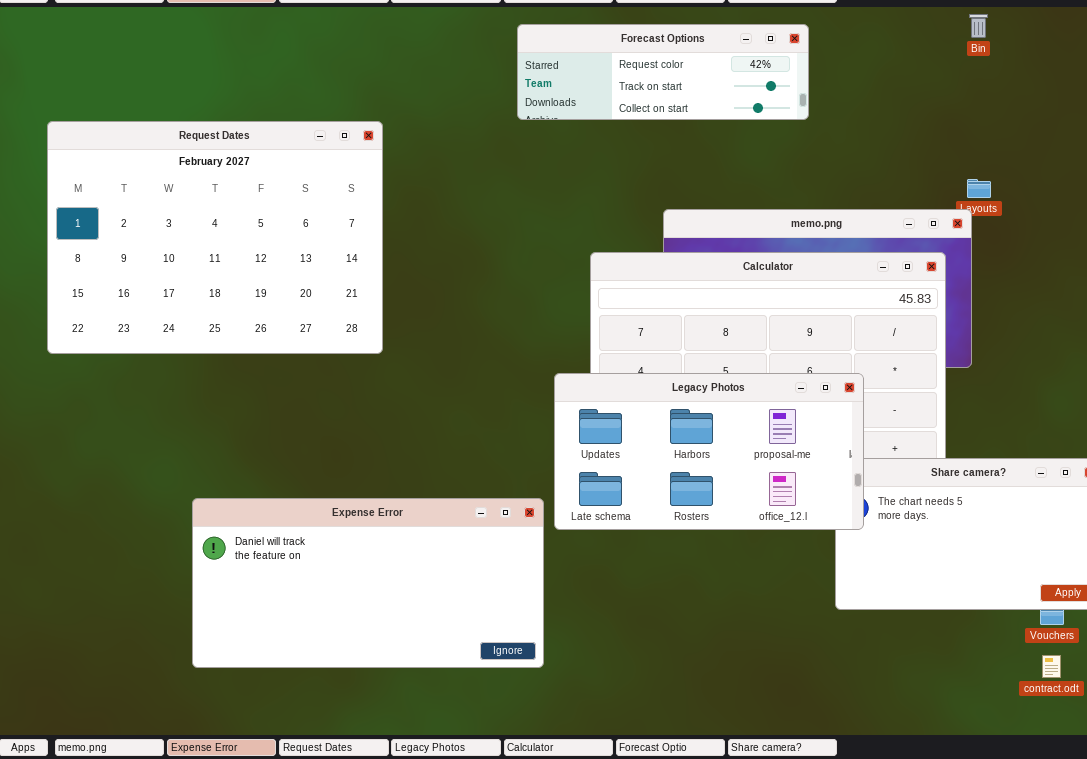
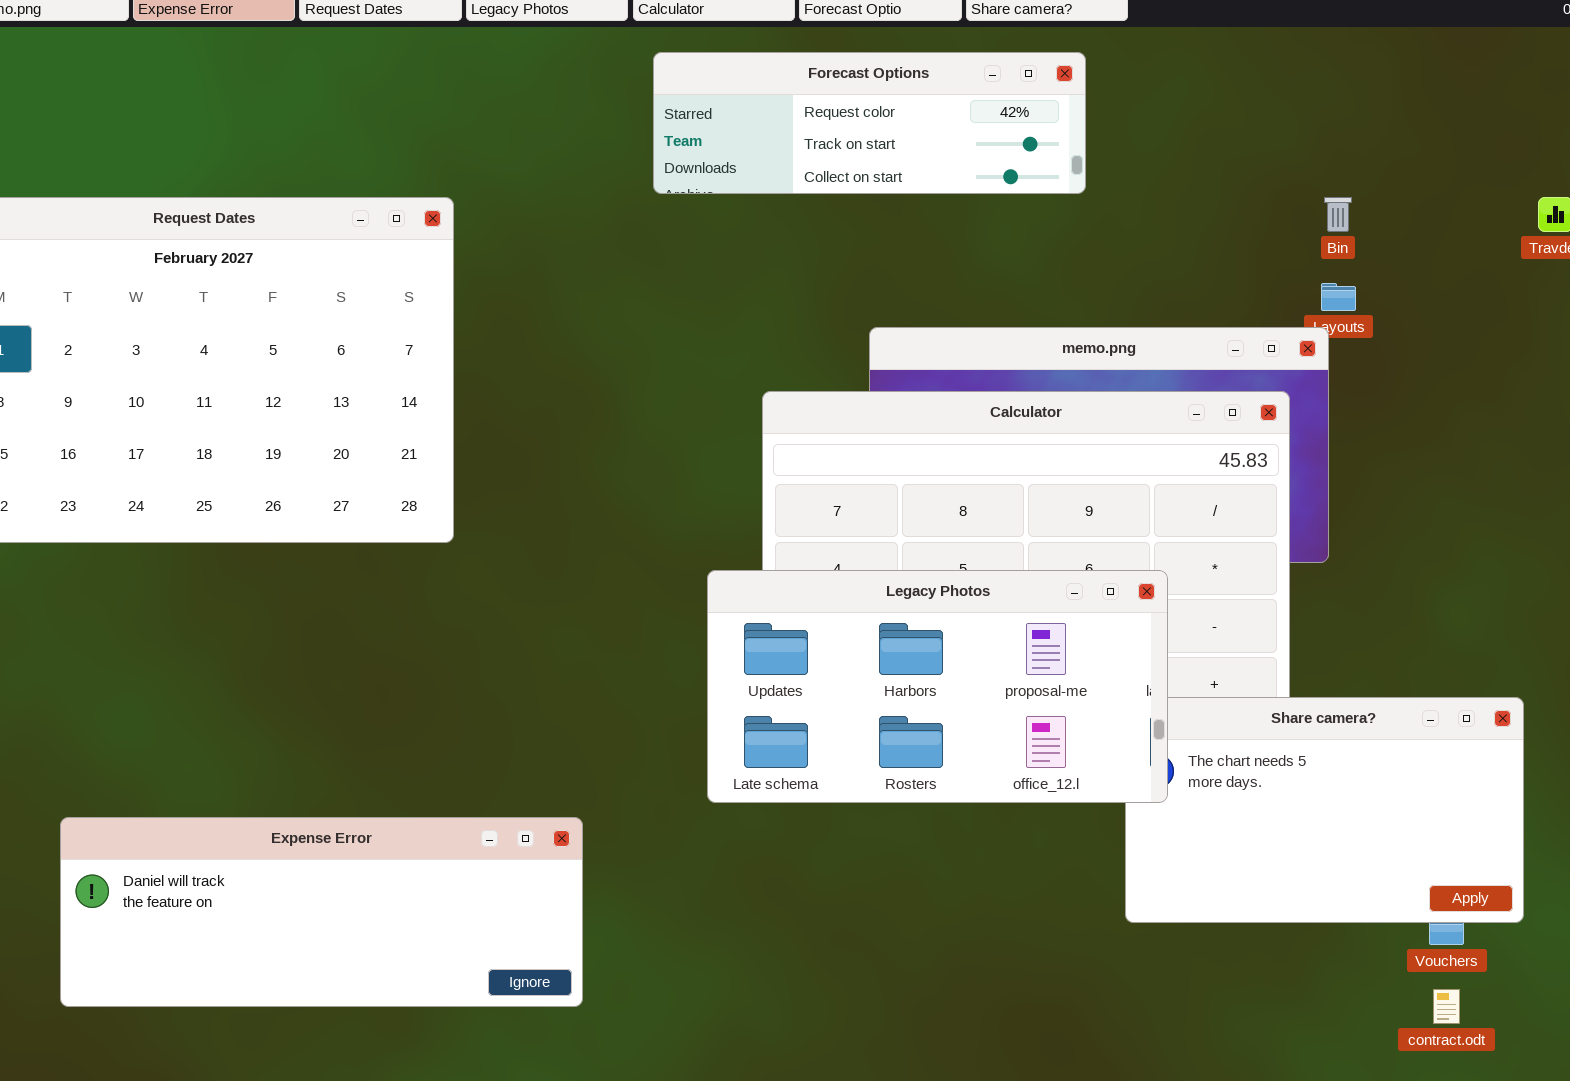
Bin: [969,14,988,38] -> [1324,197,1352,232], moved
Expense Error: [192,498,544,668] -> [60,817,583,1007], moved, resized

